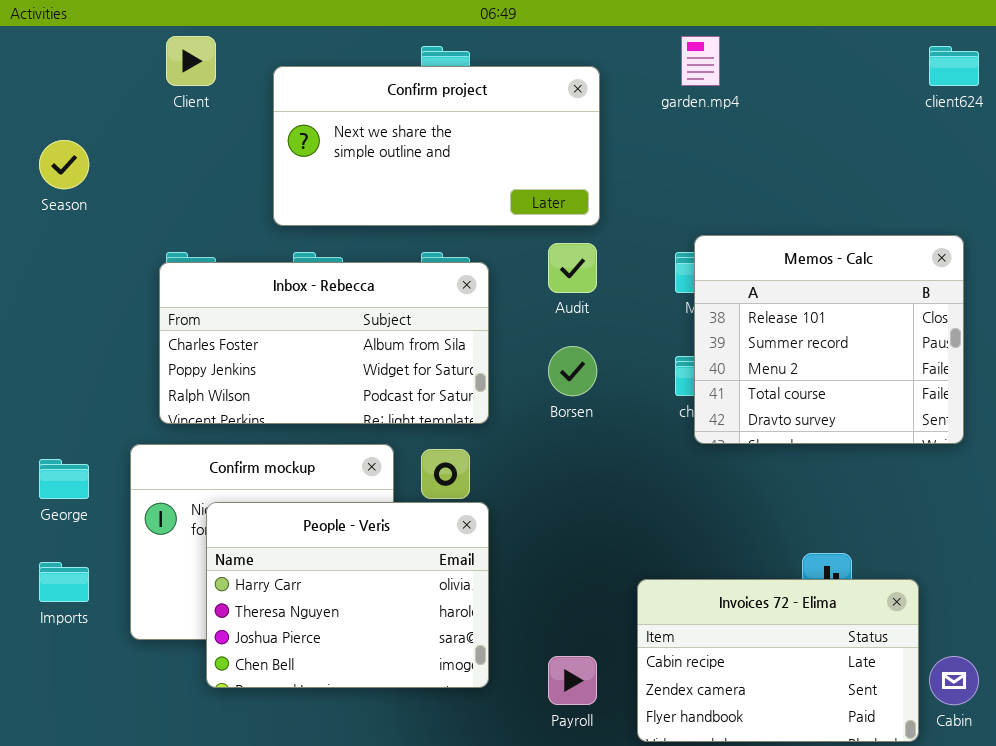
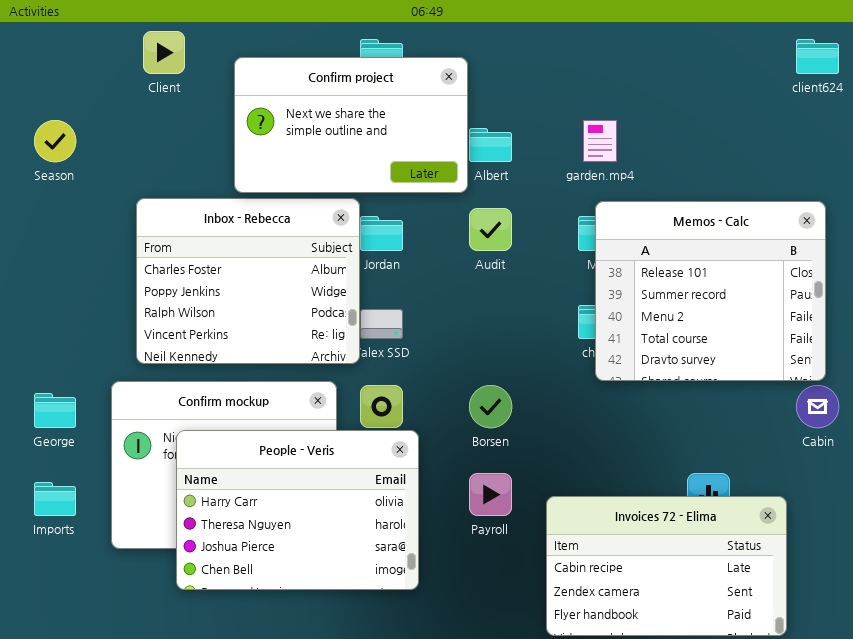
garden.mp4: [681,36,720,86] -> [583,120,617,162], moved
Confirm project: [273,66,600,226] -> [234,57,468,193], resized
Inbox - Rebecca: [159,262,489,424] -> [136,198,360,364], resized
Borsen: [548,346,597,396] -> [469,385,512,428], moved
Payroll: [548,656,597,705] -> [469,473,512,516], moved
Cabin: [929,656,979,705] -> [796,385,839,428], moved

